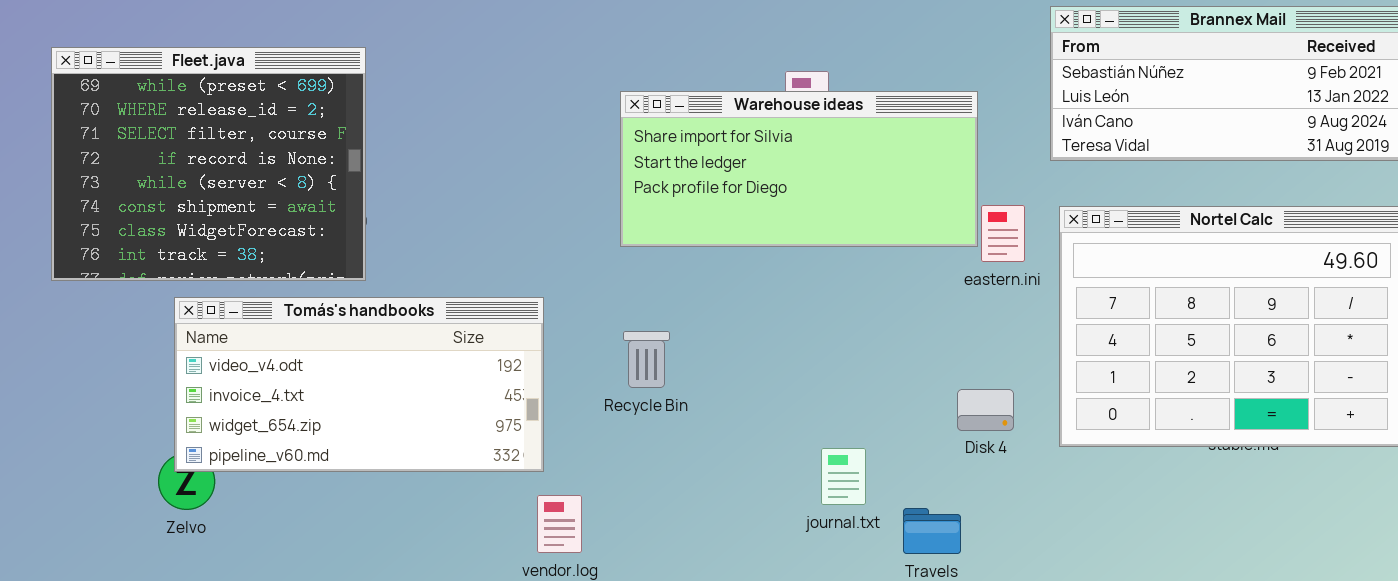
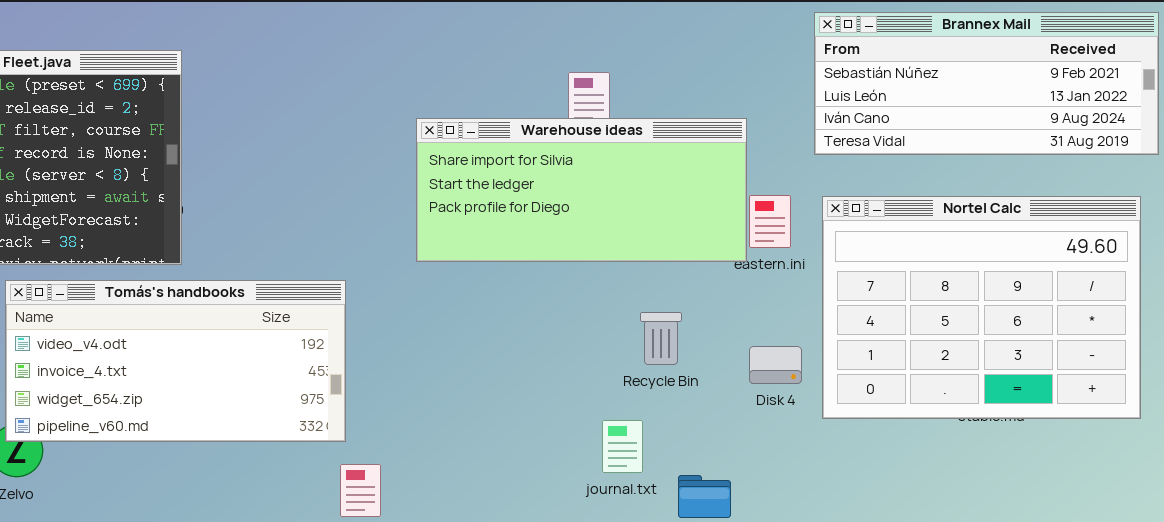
Warehouse ideas: [620,91,978,247] -> [416,118,747,262], moved
Recycle Bin: [623,331,670,388] -> [640,312,682,365], moved
Disk 4: [957,389,1014,431] -> [749,346,802,384], moved

